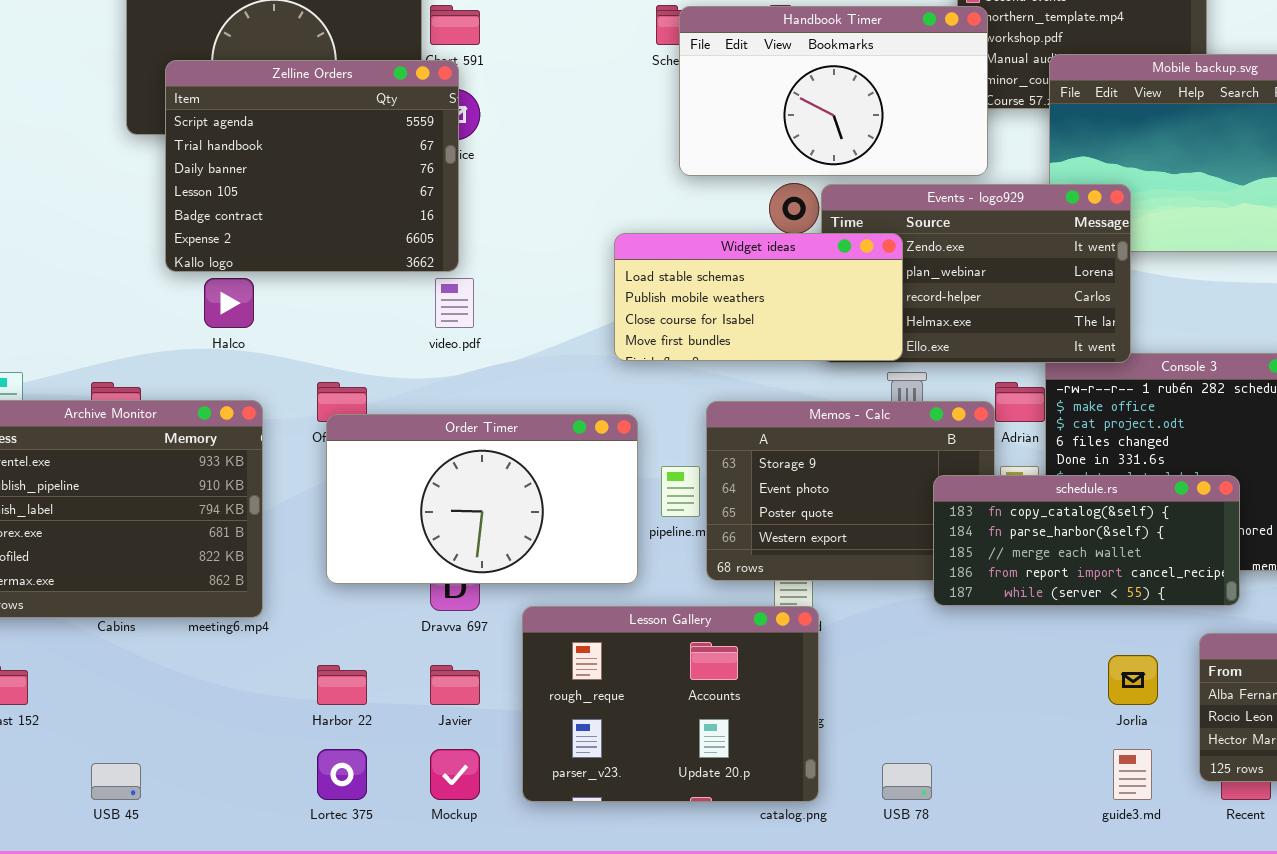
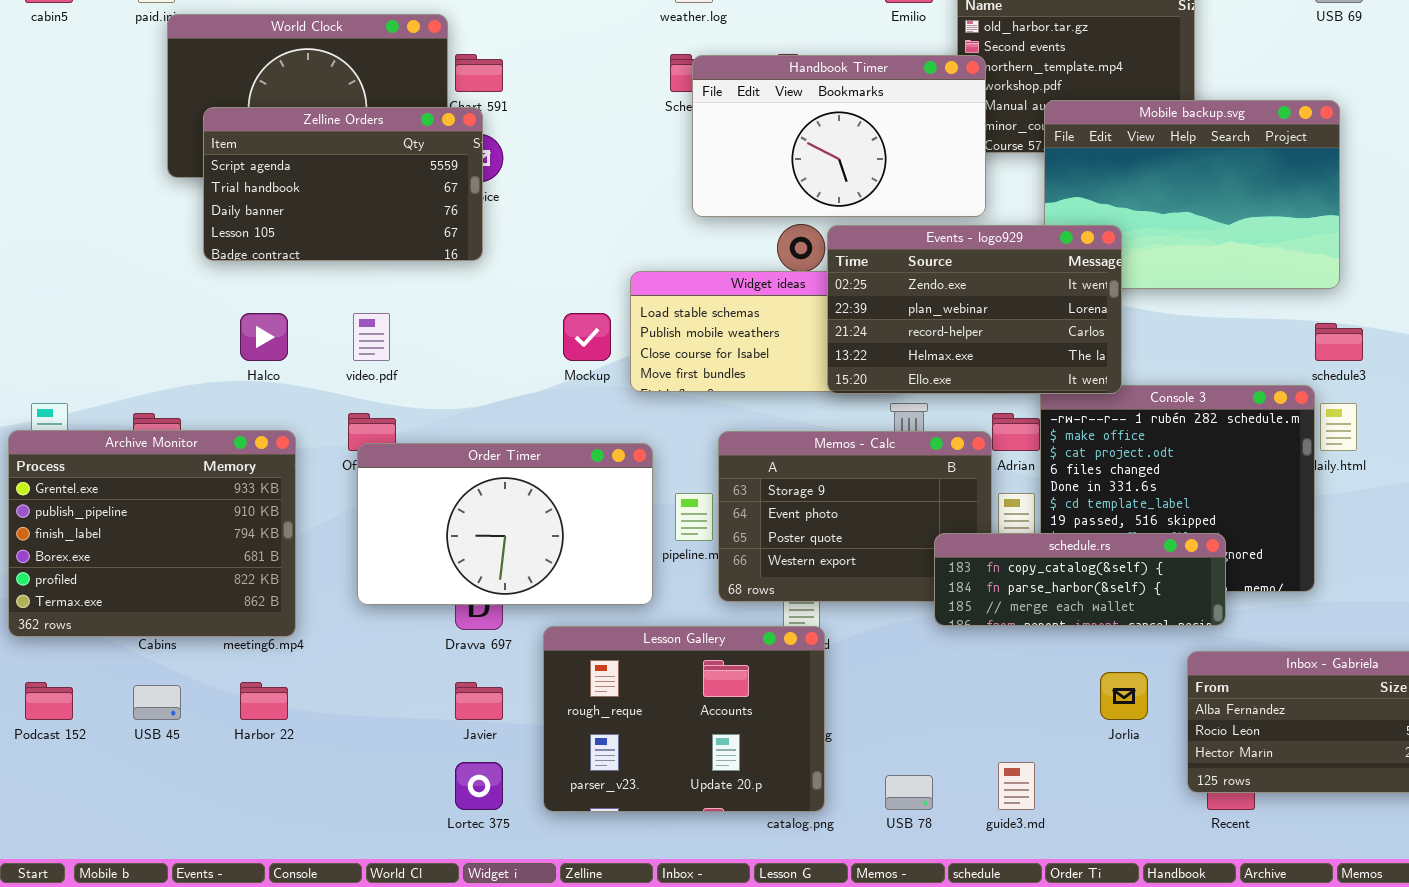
Zelline Orders: [165,60,459,272] -> [203,107,483,261], resized
Events - logo929: [821,184,1131,363] -> [827,225,1122,394], raised
video.pdf: [435,278,474,328] -> [353,313,390,361], moved
schedule.rs: [933,475,1240,606] -> [934,533,1226,626], resized
Harbor 22: [317,665,367,705] -> [240,682,288,720], moved
Lortec 375: [317,749,367,800] -> [455,762,503,810], moved
Mockup: [430,749,480,800] -> [563,313,611,361], moved
guide3.md: [1113,749,1152,800] -> [998,762,1035,810], moved
USB 45: [91,763,141,800] -> [133,685,181,720], moved

